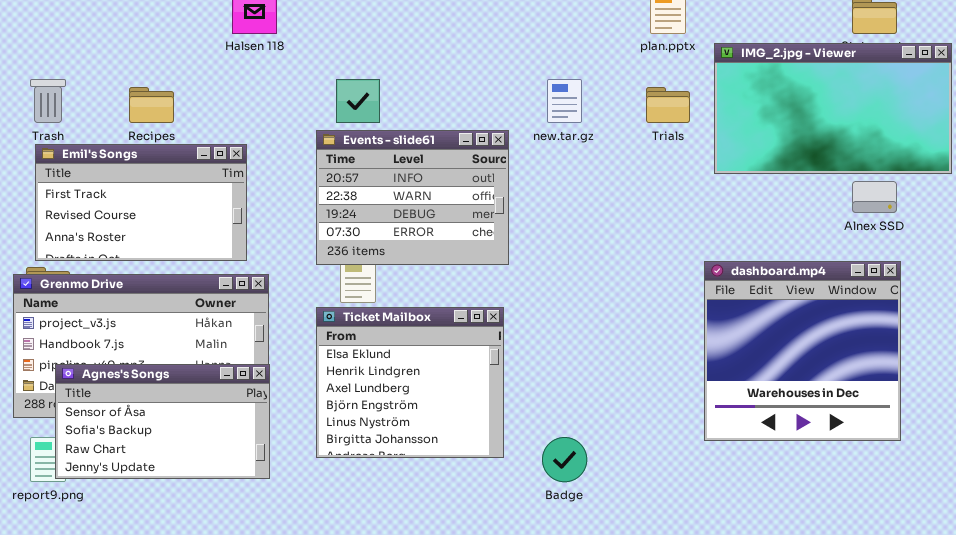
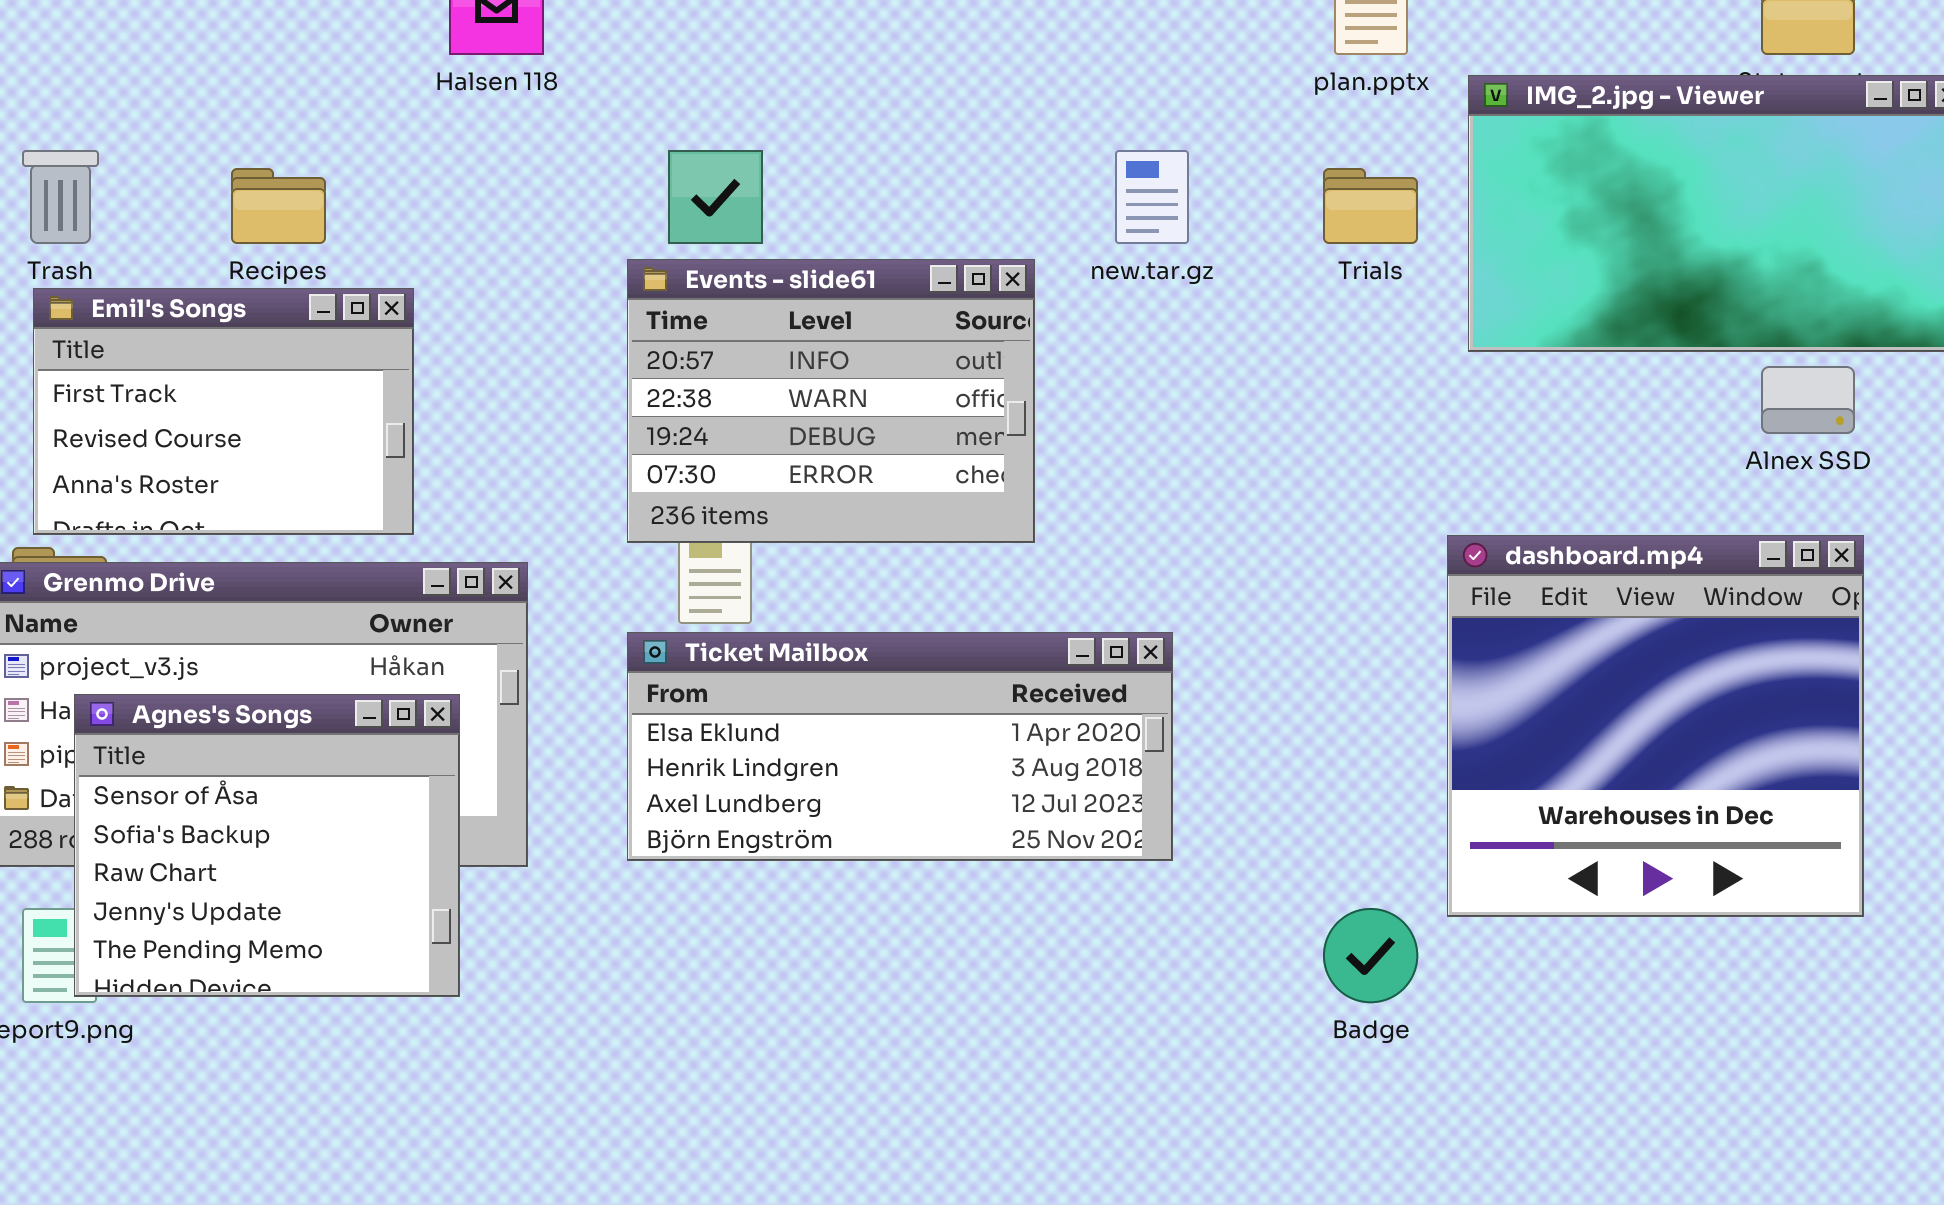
Emil's Songs: [35,144,247,261] -> [33,288,414,535], resized
Ticket Mailbox: [316,307,504,458] -> [627,632,1173,861], resized
Agnes's Songs: [55,364,270,479] -> [74,694,460,997], resized
Badge: [542,437,587,482] -> [1323,908,1418,1003], moved

